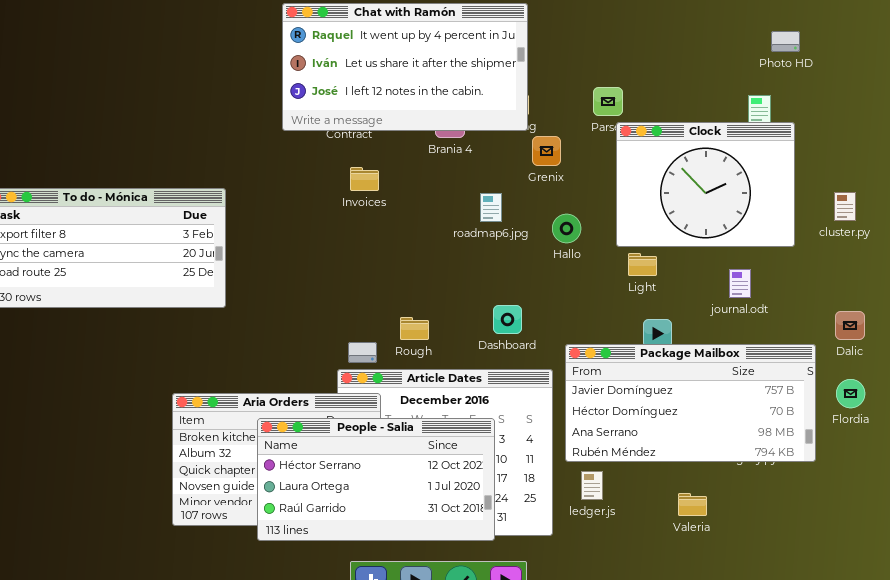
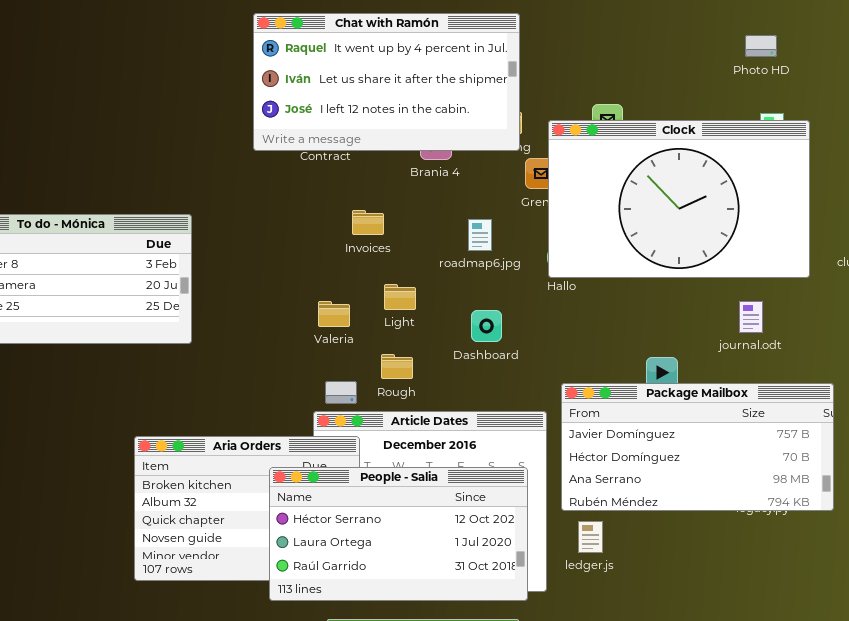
Photo HD: [771,31,800,52] -> [745,35,777,57], moved
Clock: [616,122,795,247] -> [548,120,810,278], resized
Invoices: [350,167,379,191] -> [352,210,384,235], moved
Light: [628,253,657,276] -> [384,284,416,310], moved
Dashboard: [493,305,522,334] -> [471,310,502,342], moved
People - Salia: [257,418,495,541] -> [269,467,528,601], moved
Valeria: [678,493,707,516] -> [318,301,350,327], moved

